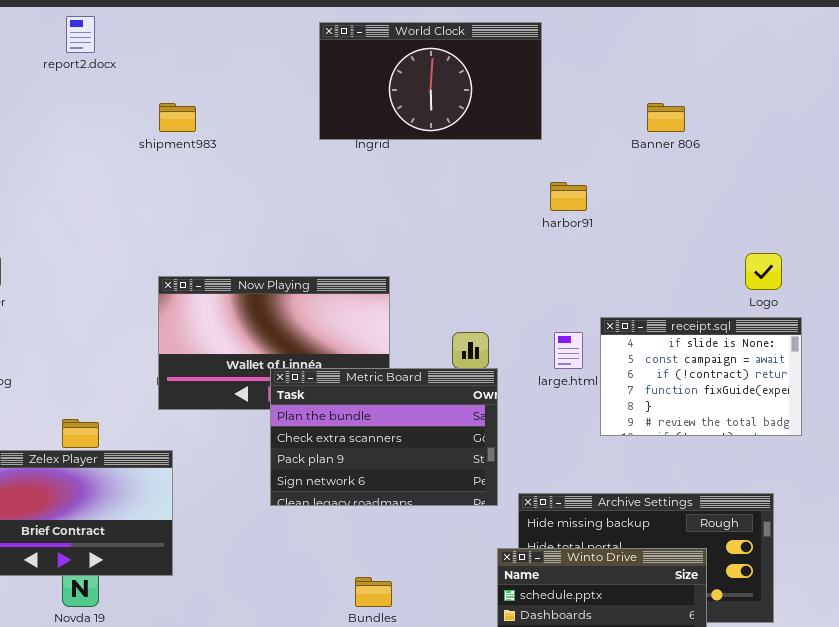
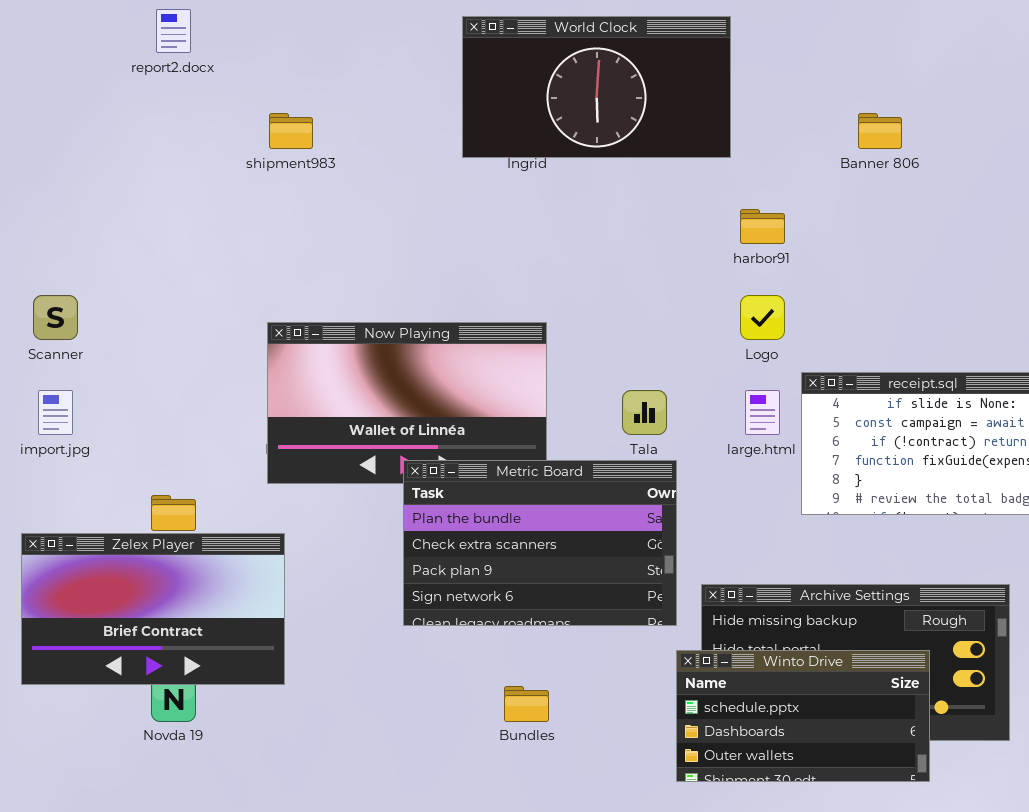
Logo: [745,253,782,290] -> [740,295,785,340], moved
Metric Board: [270,368,498,506] -> [403,460,677,626], moved

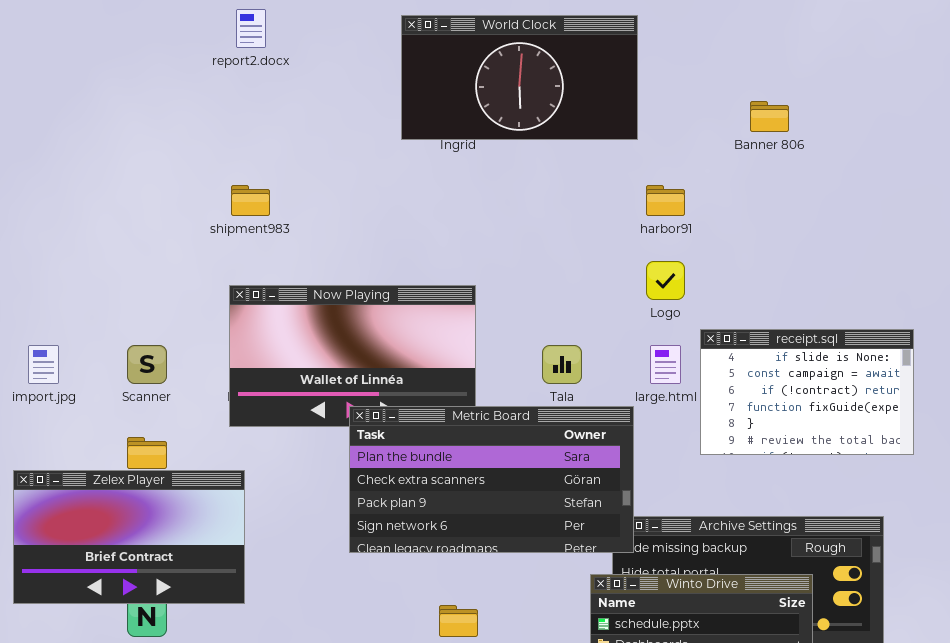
report2.docx: [156,9,191,53] -> [236,9,266,48], moved
shipment983: [269,113,313,149] -> [231,185,270,216], moved
Scanner: [33,295,78,340] -> [127,345,167,384], moved
Metric Board: [403,460,677,626] -> [349,406,634,553], resized

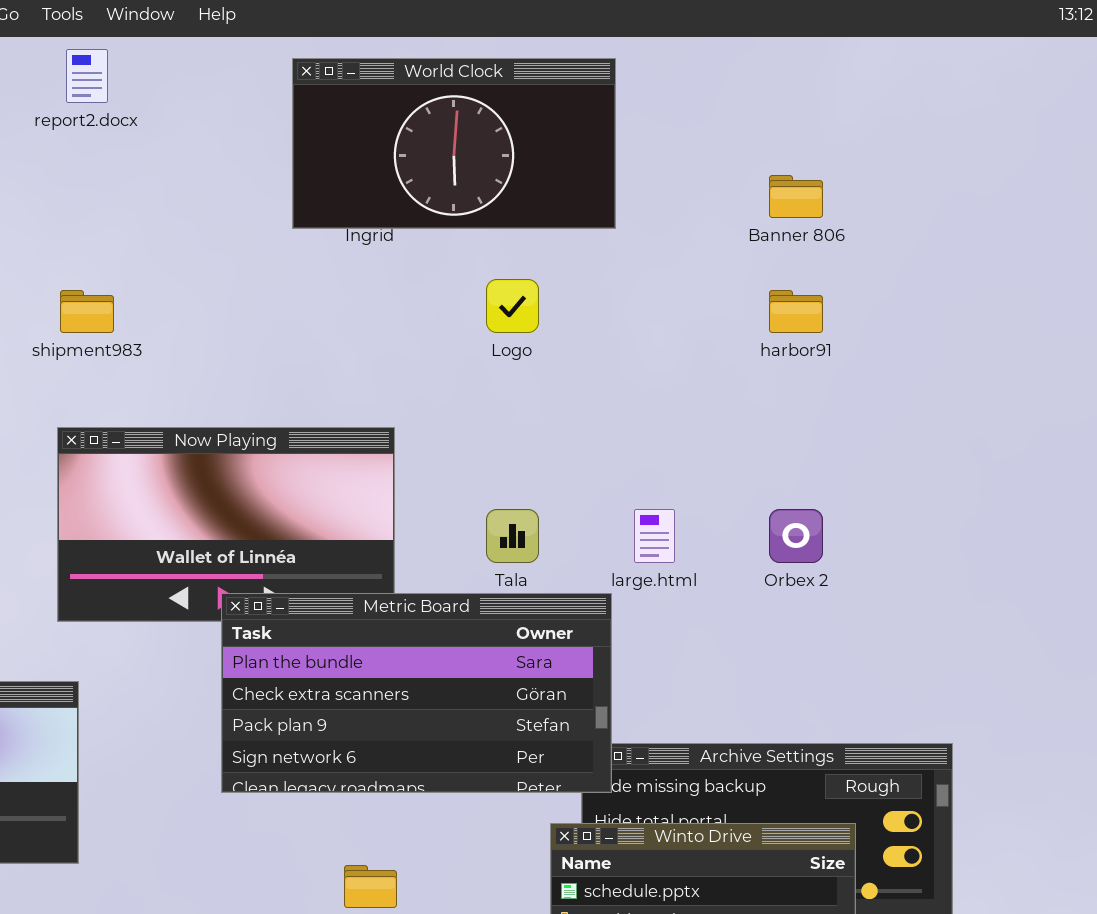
harbor91: [646,185,685,216] -> [769,290,823,333], moved
Logo: [646,261,685,300] -> [486,279,539,333], moved
receipt.sql: [700,329,914,455] -> none, closed

